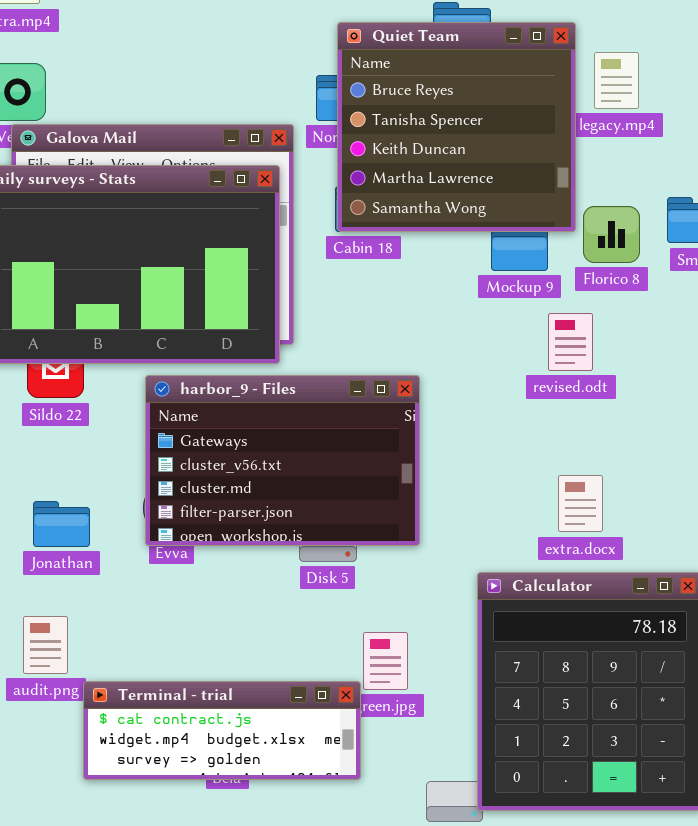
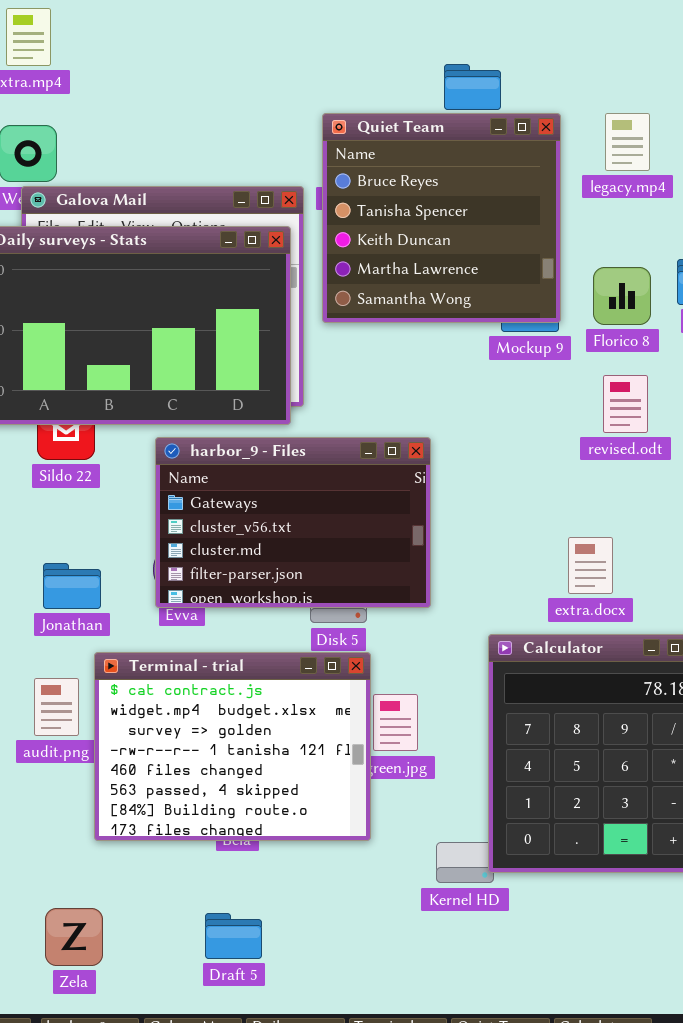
Quiet Team: [337,22,576,232] -> [322,113,561,323], moved
revised.odt: [548,313,593,371] -> [603,375,648,433], moved
Terminal - trial: [83,681,361,780] -> [94,652,371,841], resized

